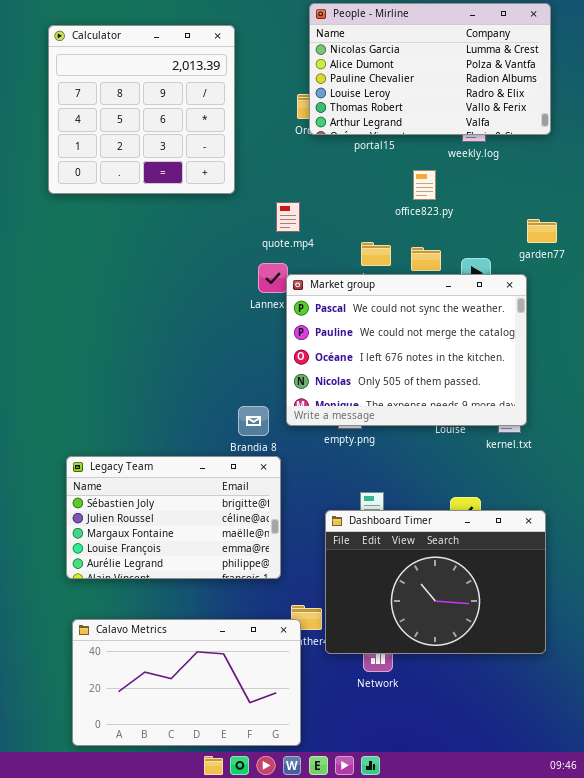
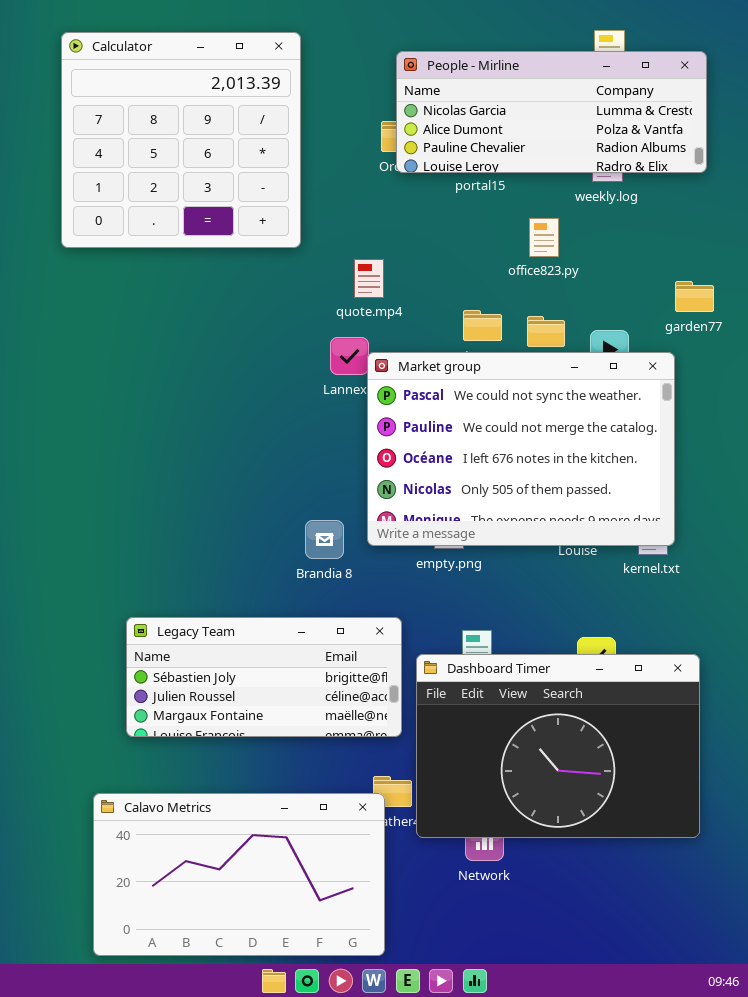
People - Mirline: [309,3,551,135] -> [396,51,707,173], resized
Legacy Team: [66,456,281,579] -> [126,617,402,737], moved, resized

